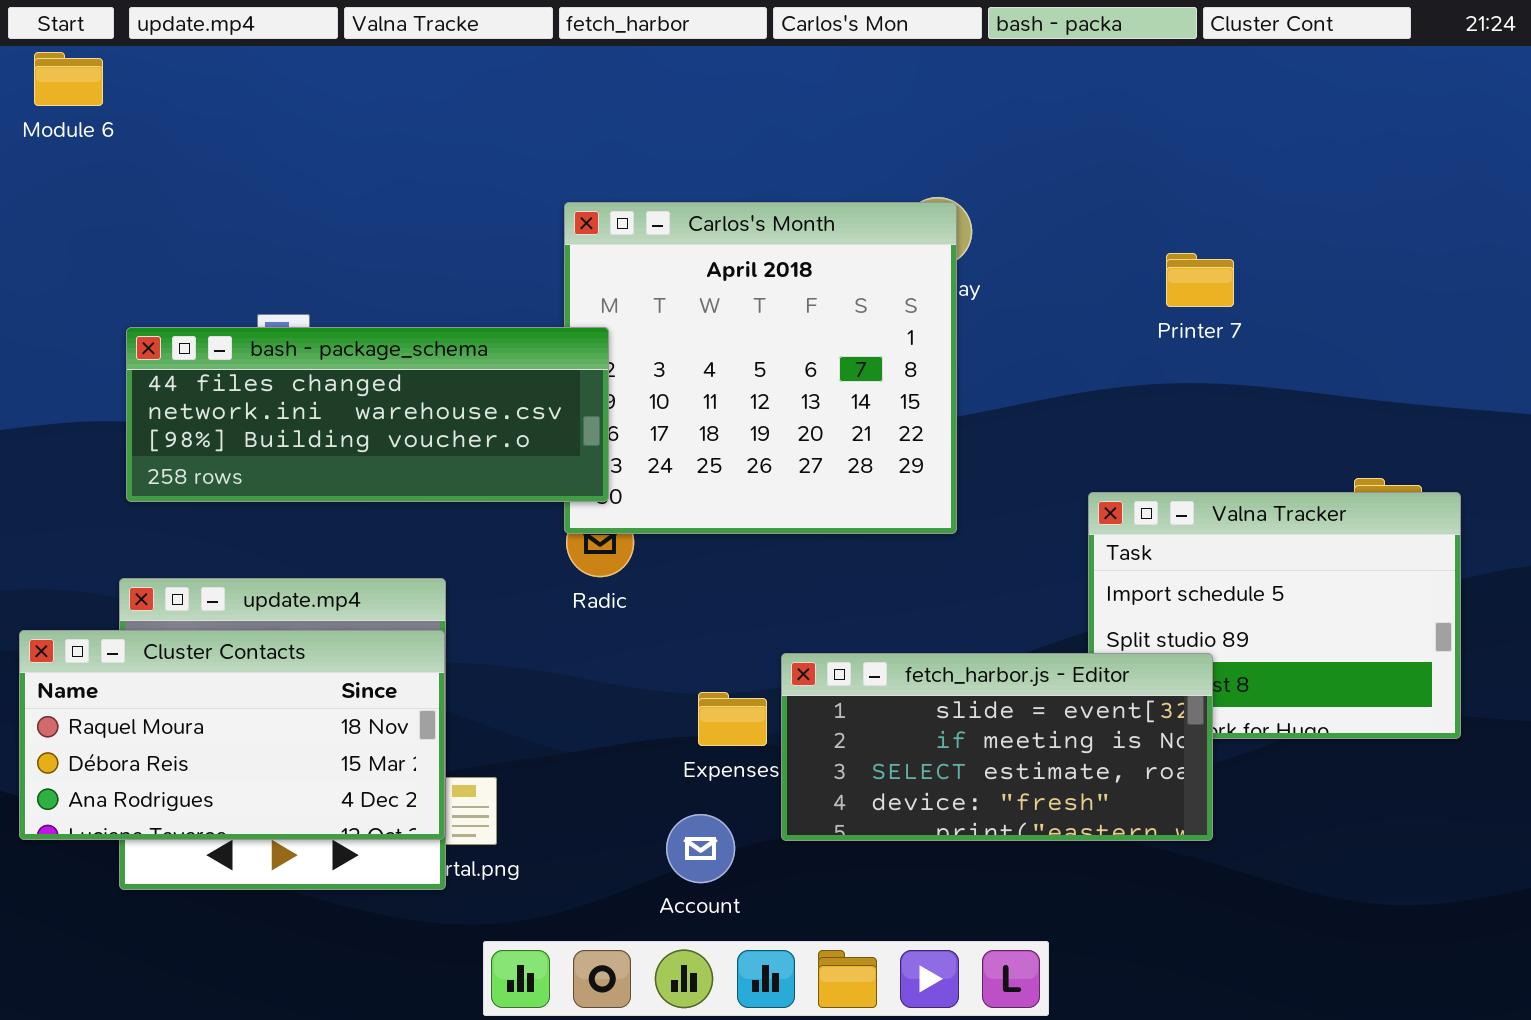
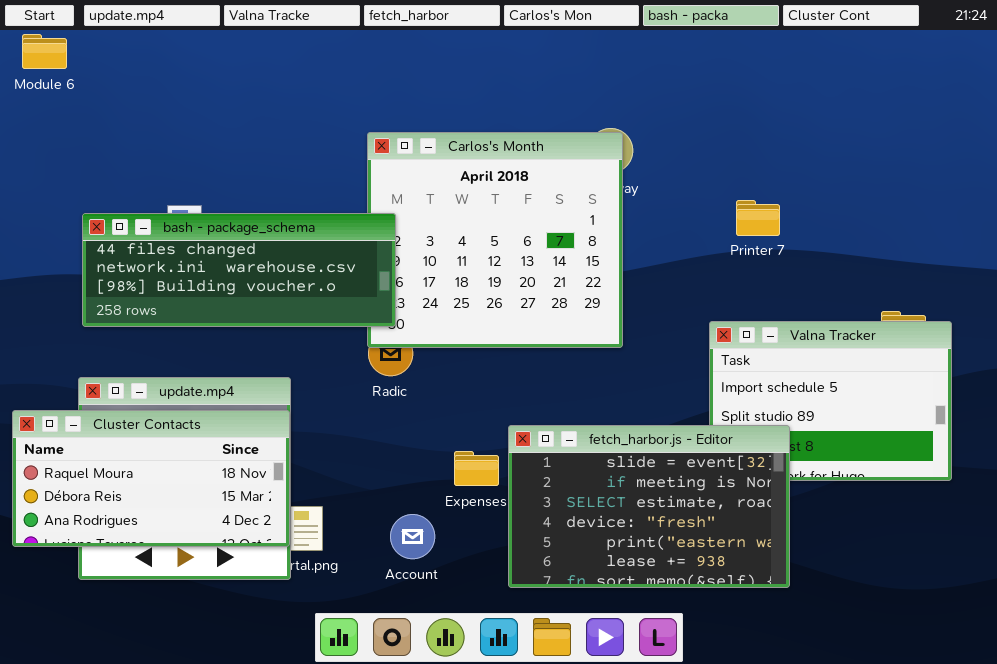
Printer 7: [1166,253,1234,307] -> [736,200,780,236], moved
fetch_harbor.js - Editor: [781,653,1213,841] -> [508,425,790,588], resized
Account: [666,814,735,883] -> [390,514,435,559], moved

